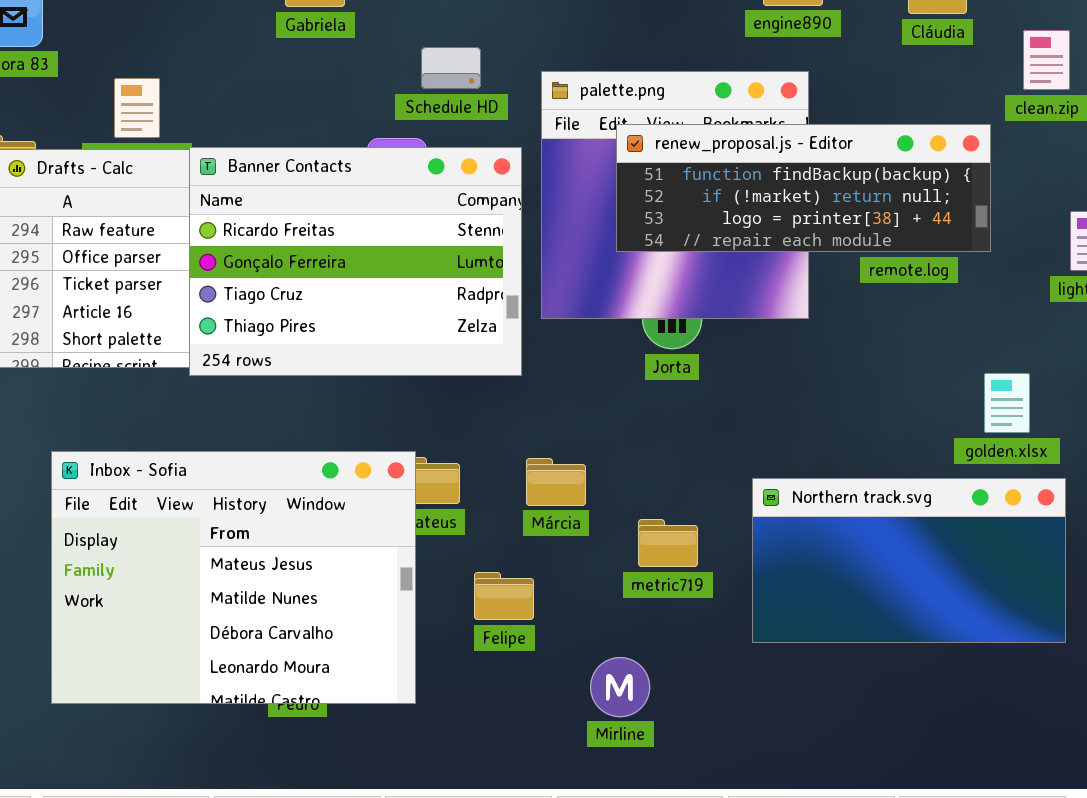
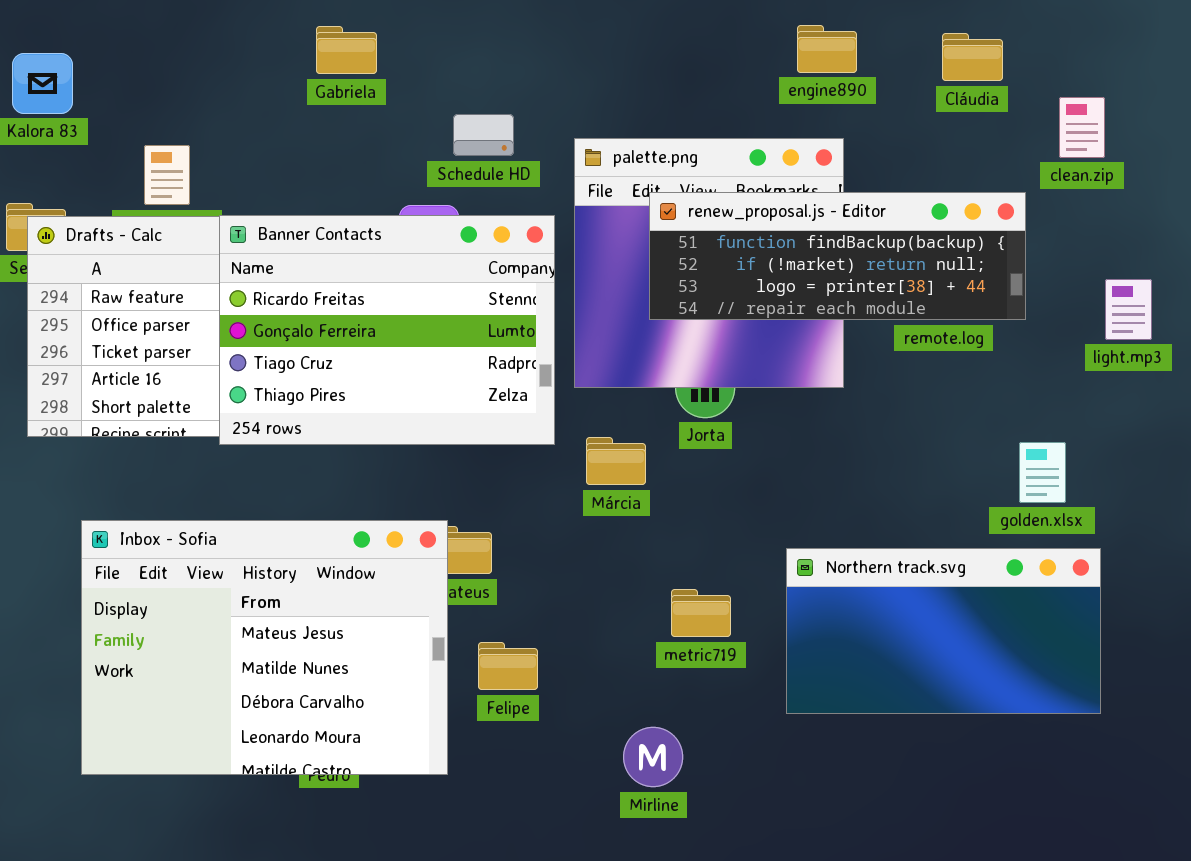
Márcia: [526,458,586,506] -> [586,437,646,485], moved
Felipe: [474,572,534,620] -> [478,642,538,690], moved

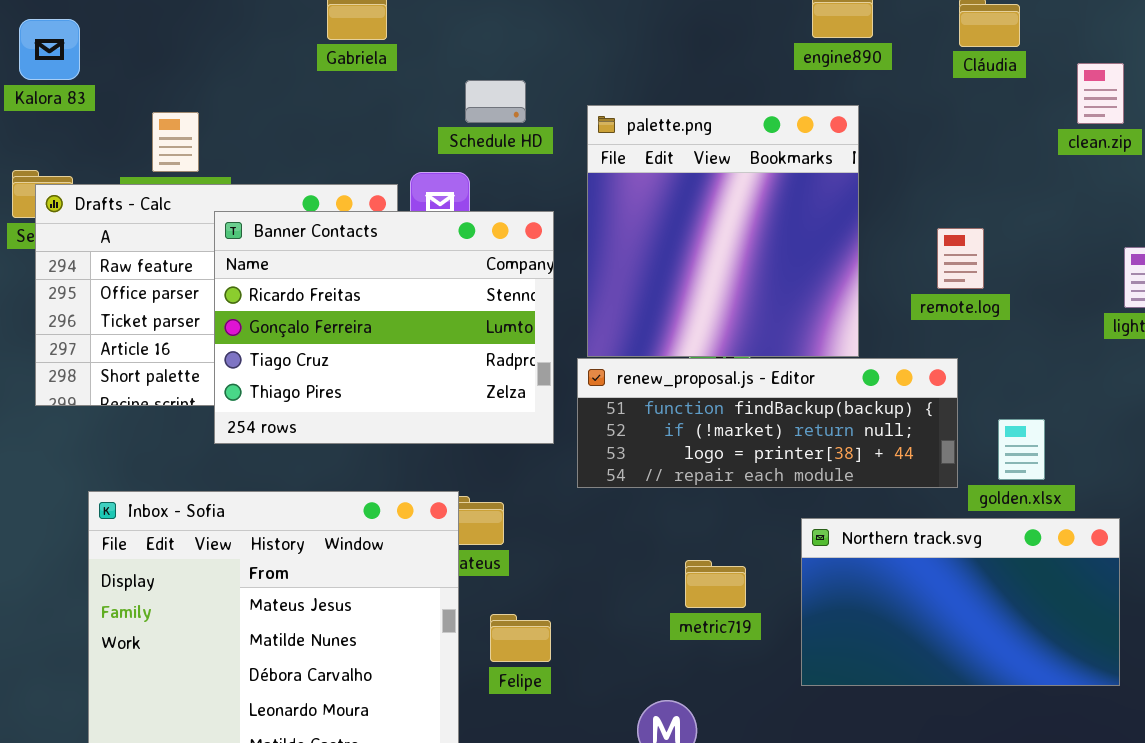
renew_proposal.js - Editor: [649,192,1026,320] -> [577,358,958,488], moved
Banner Contacts: [219,215,555,445] -> [214,211,554,444], moved
golden.xlsx: [1019,442,1066,503] -> [998,419,1045,480], moved

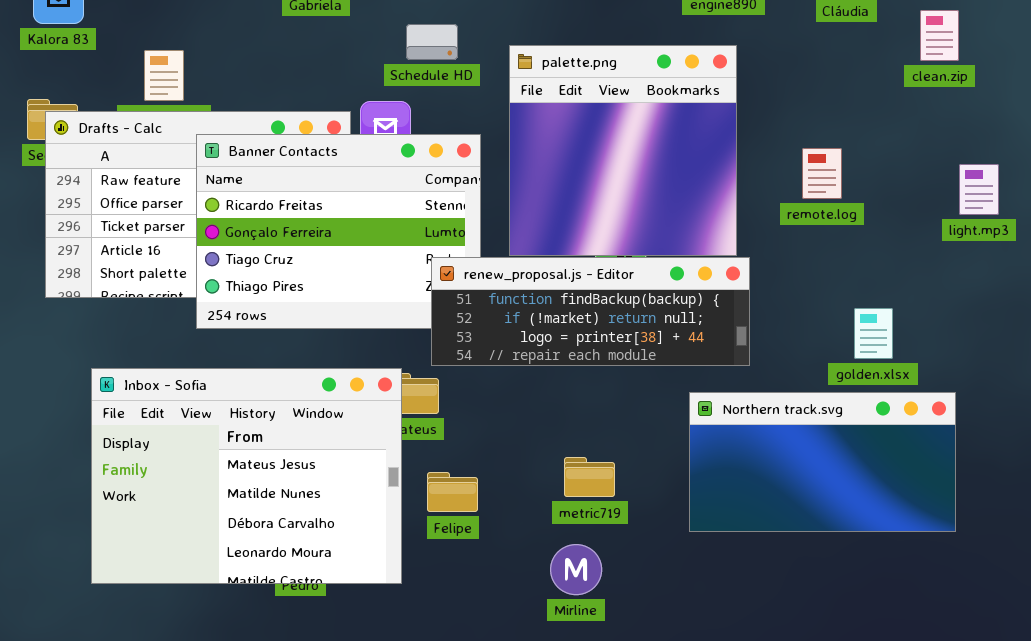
renew_proposal.js - Editor: [577,358,958,488] -> [431,257,750,366], moved
metric719: [685,560,746,608] -> [564,457,615,497], moved

